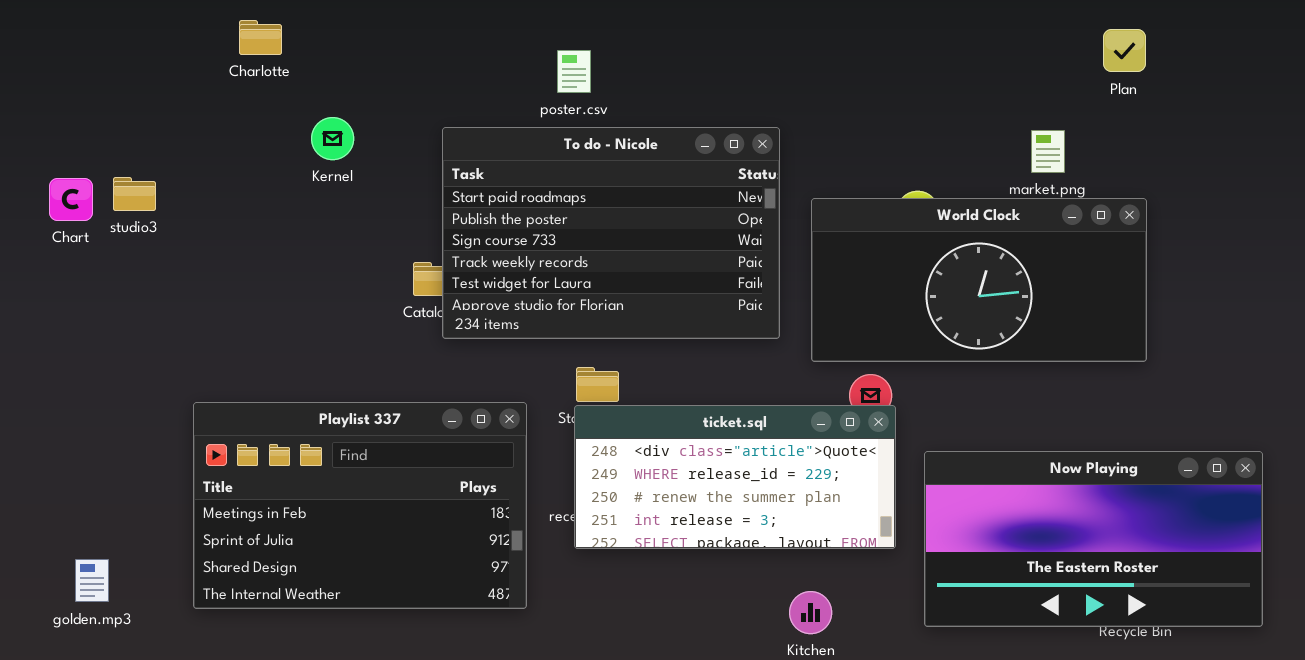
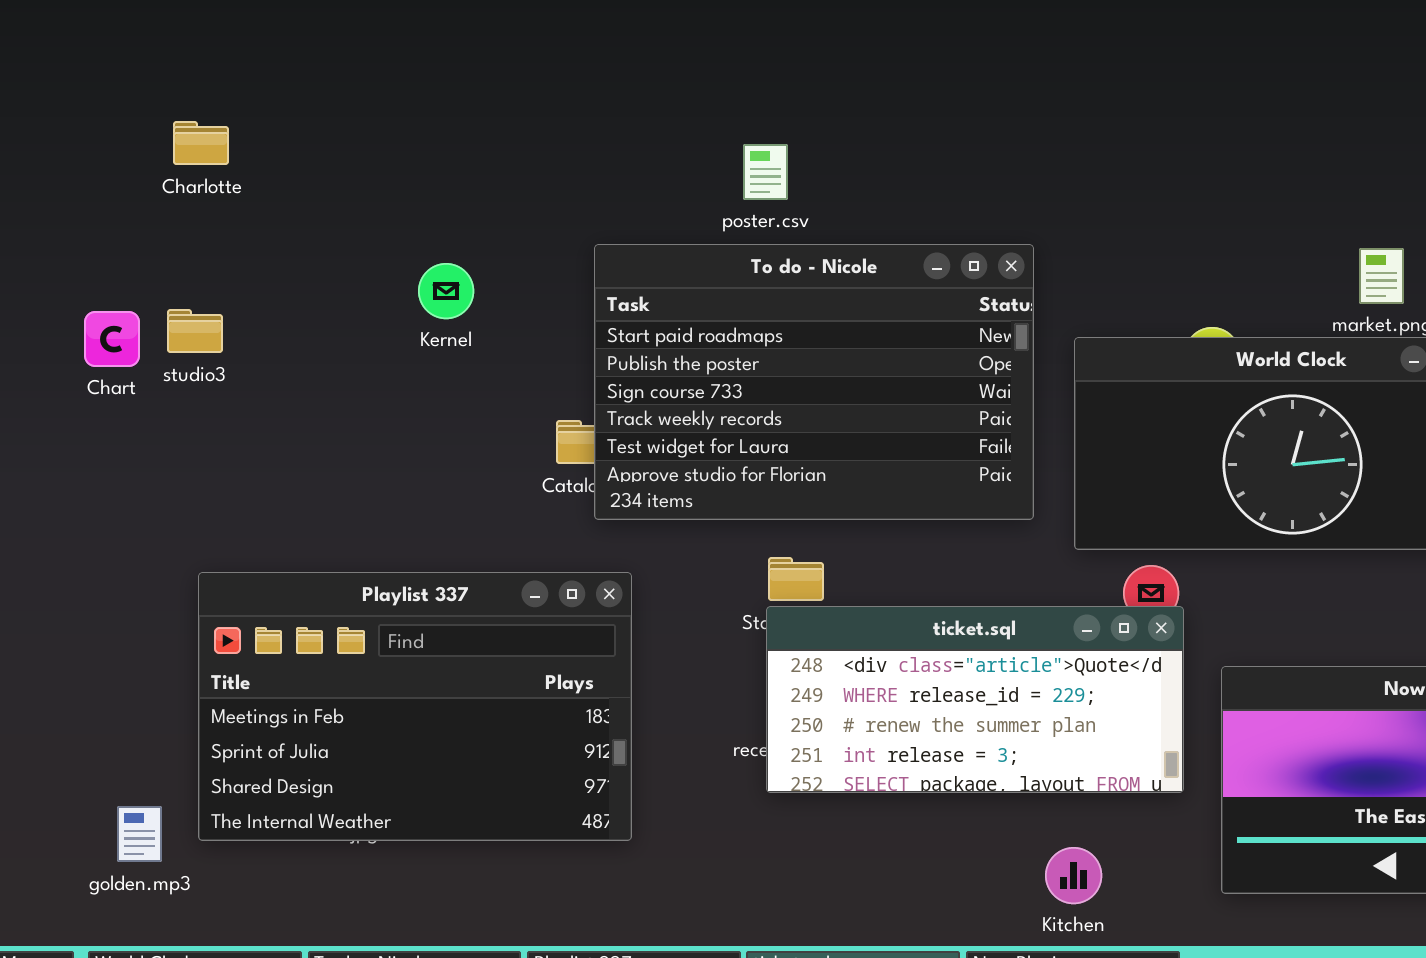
Charlotte: [239,20,282,55] -> [173,121,229,165], moved
Kernel: [311,117,354,160] -> [418,263,474,319], moved
Playlist 337: [193,402,527,609] -> [198,572,632,841], moved

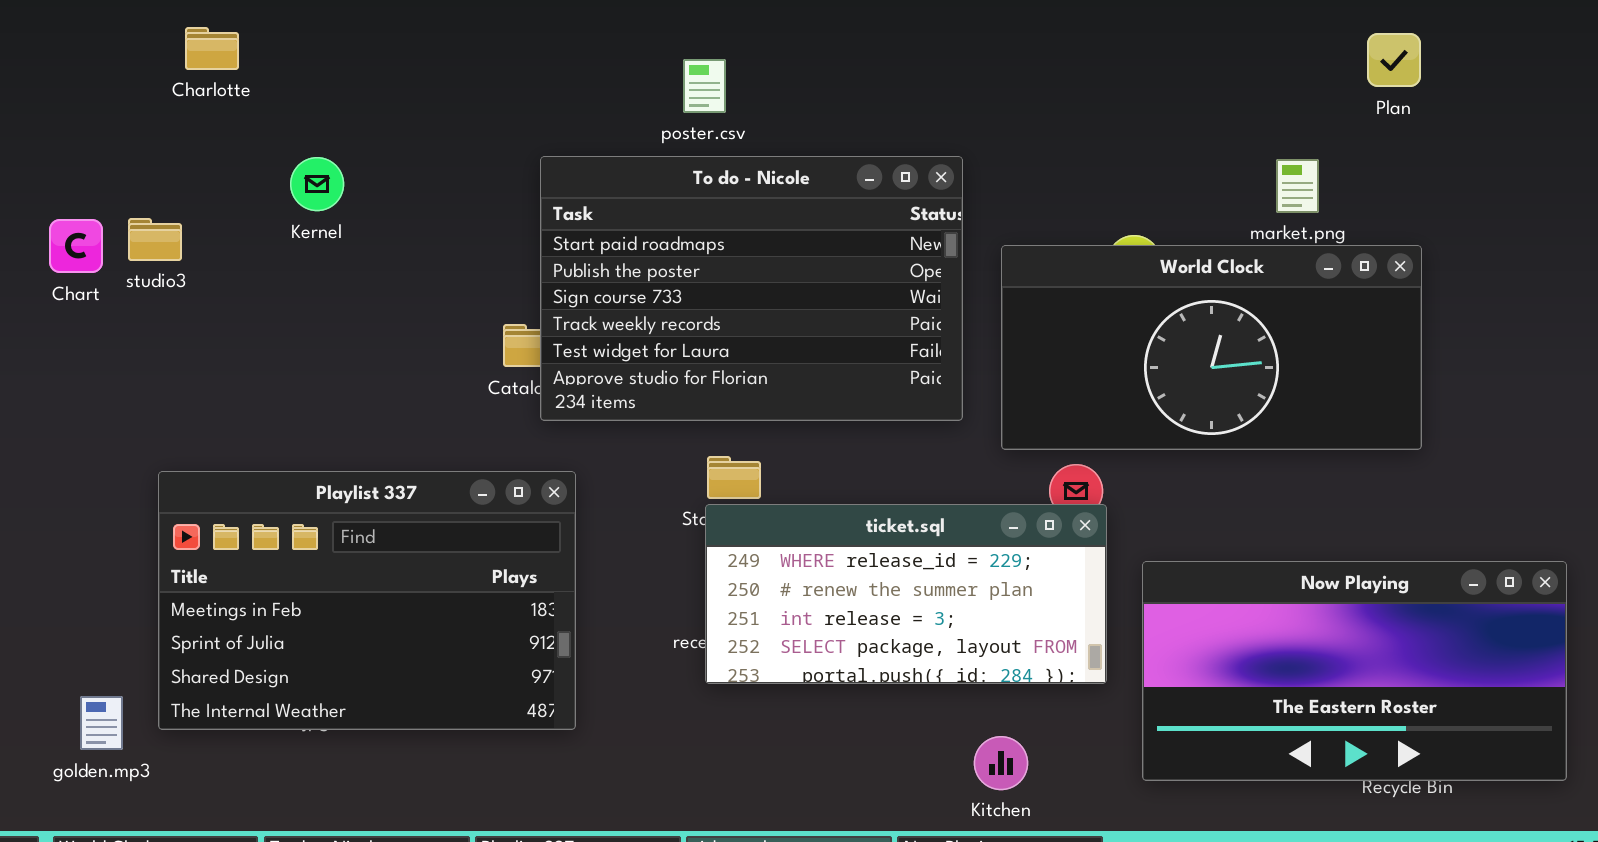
Charlotte: [173,121,229,165] -> [185,27,239,70], moved
Kernel: [418,263,474,319] -> [290,157,344,211], moved
ticket.sql: [766,606,1184,793] -> [705,504,1107,684], scrolled down 1 row

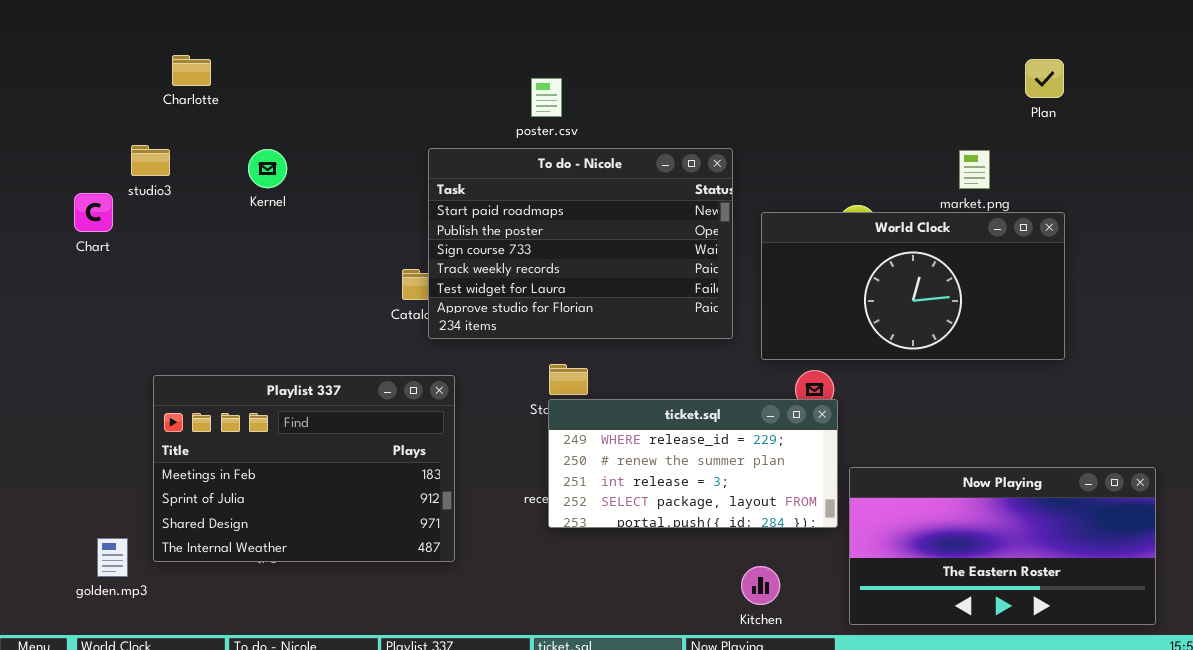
studio3: [128,218,182,261] -> [131,145,170,176], moved
Now Playing: [1142,561,1567,781] -> [849,467,1156,625], moved

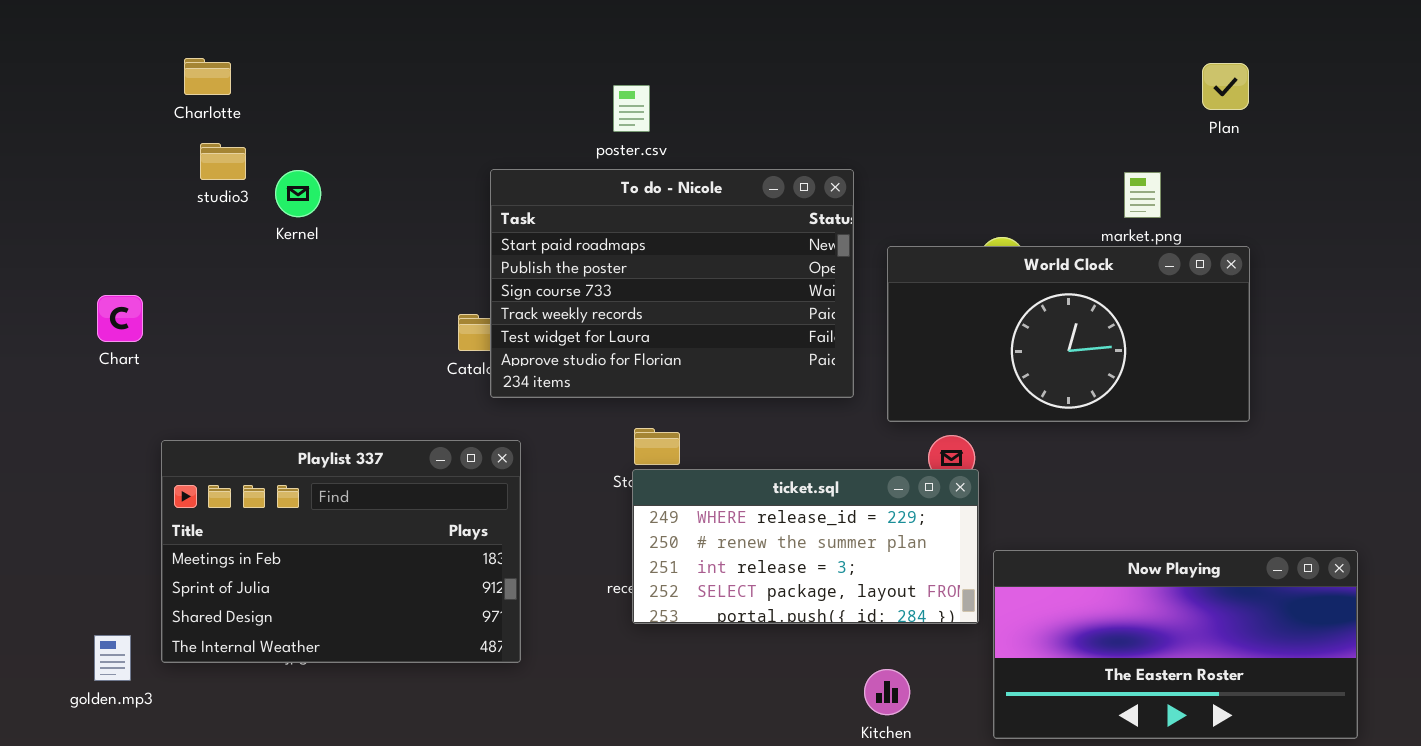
studio3: [131,145,170,176] -> [200,143,246,180], moved
Chart: [74,193,113,232] -> [97,295,143,342], moved

